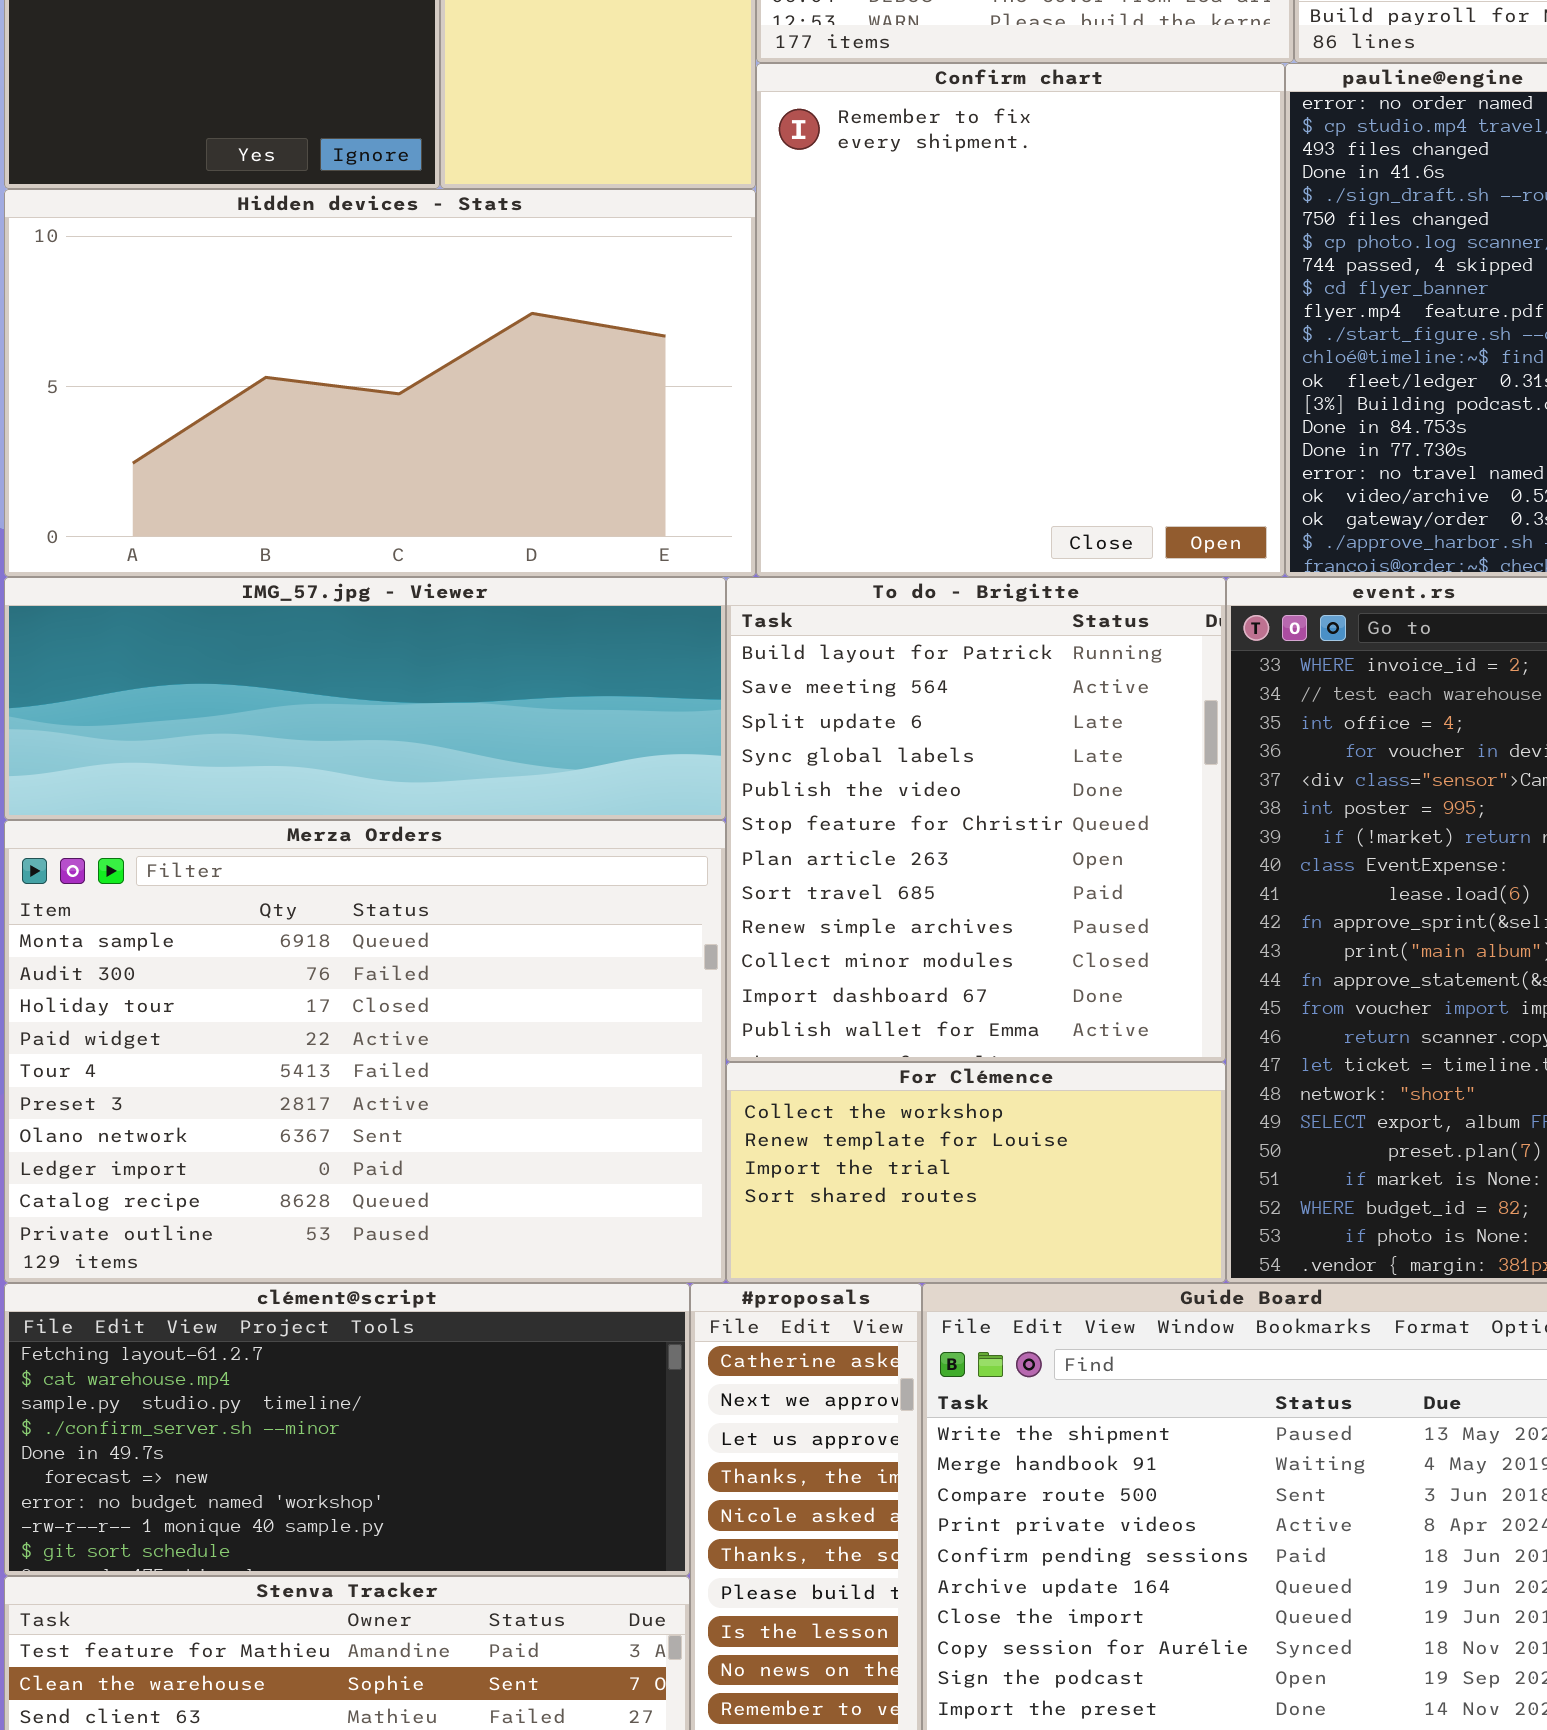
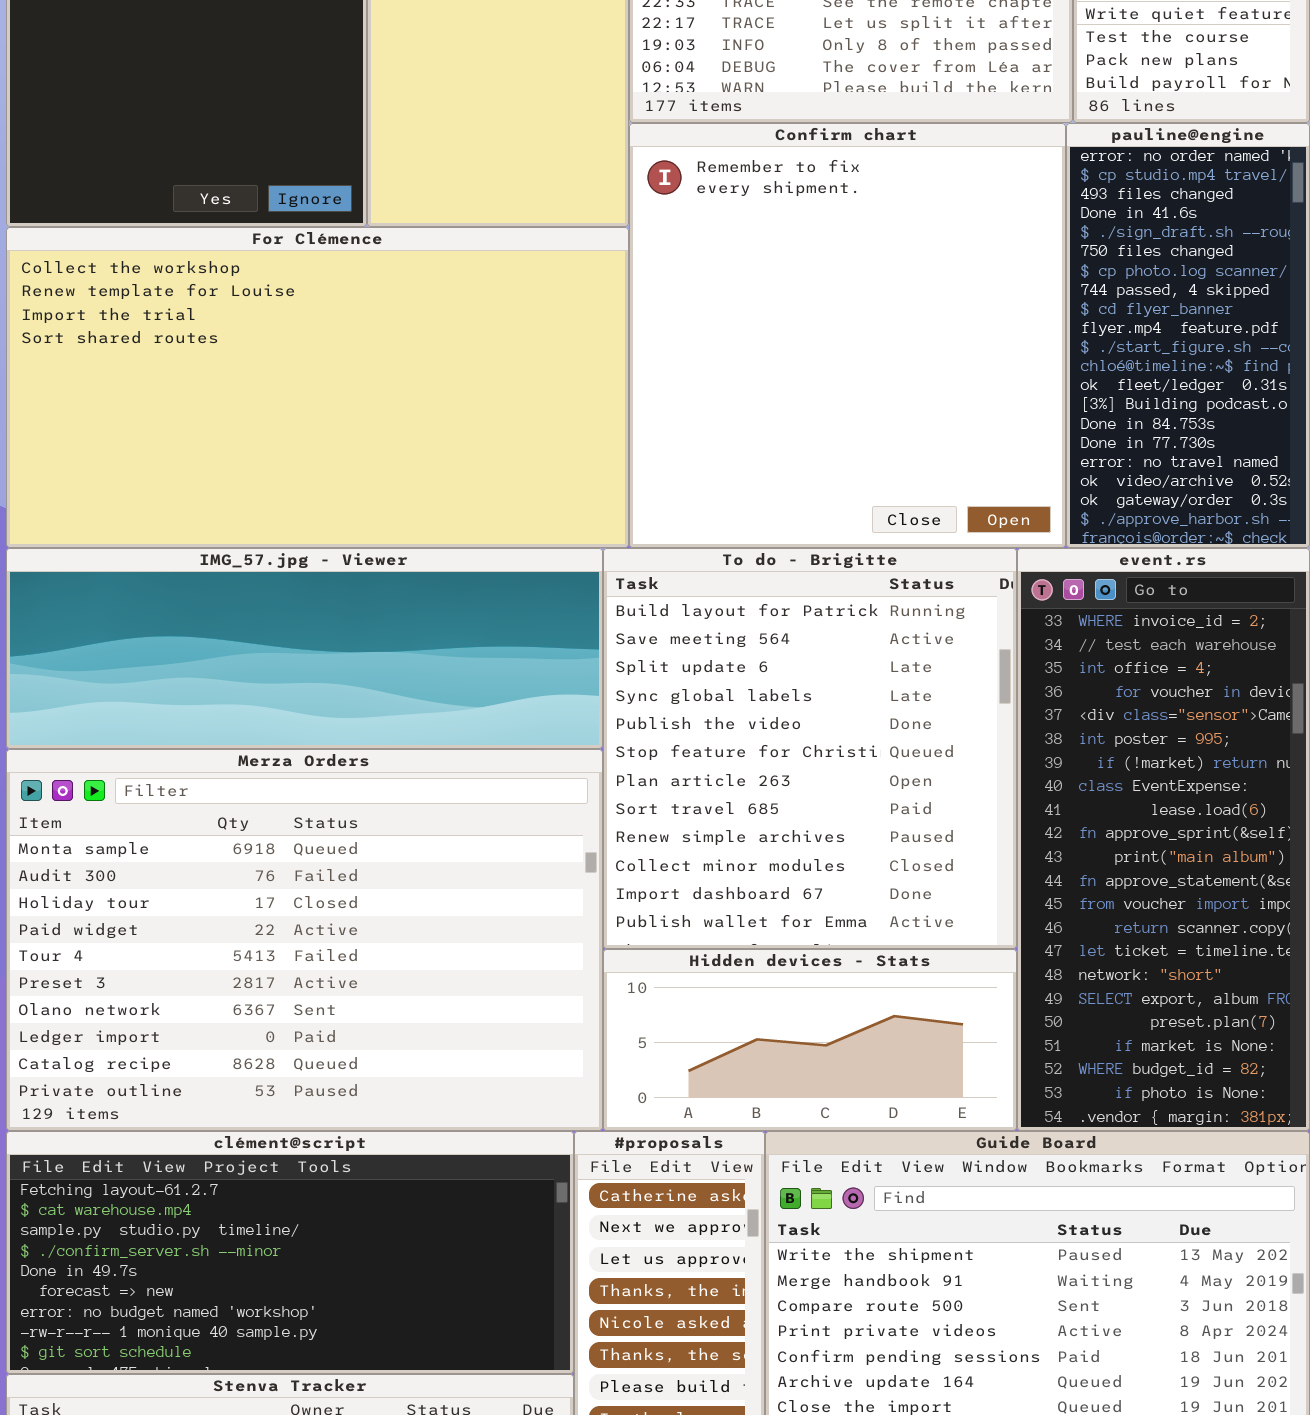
Hidden devices - Stats: [4,189,756,577] -> [603,949,1017,1131], moved, resized
For Clémence: [726,1062,1226,1283] -> [6,227,629,548], moved, resized

